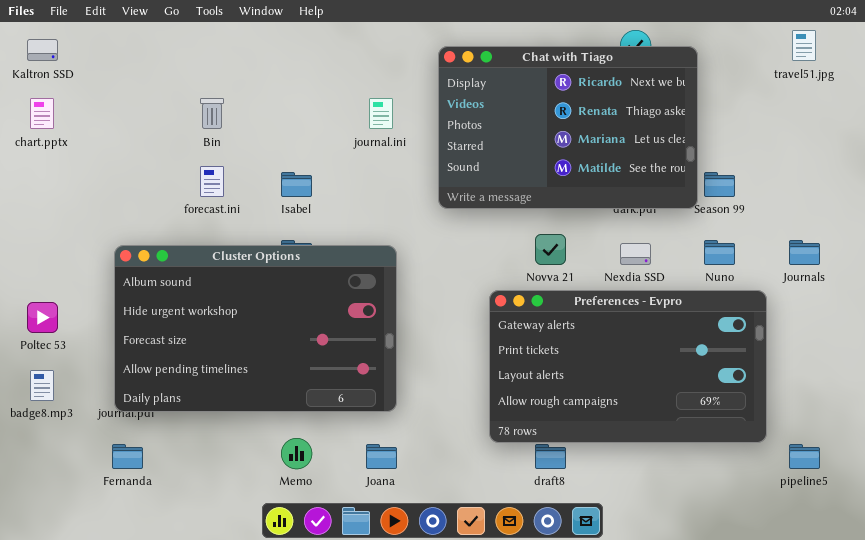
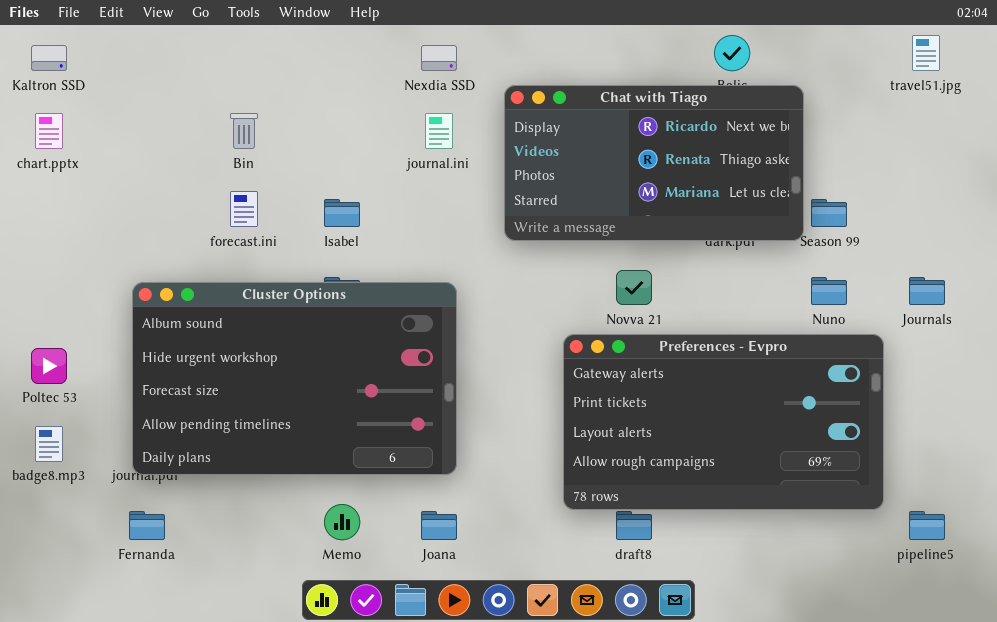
Chat with Tiago: [438,46,698,209] -> [504,85,804,241], resized
Nexdia SSD: [620,243,651,265] -> [421,45,457,71], moved

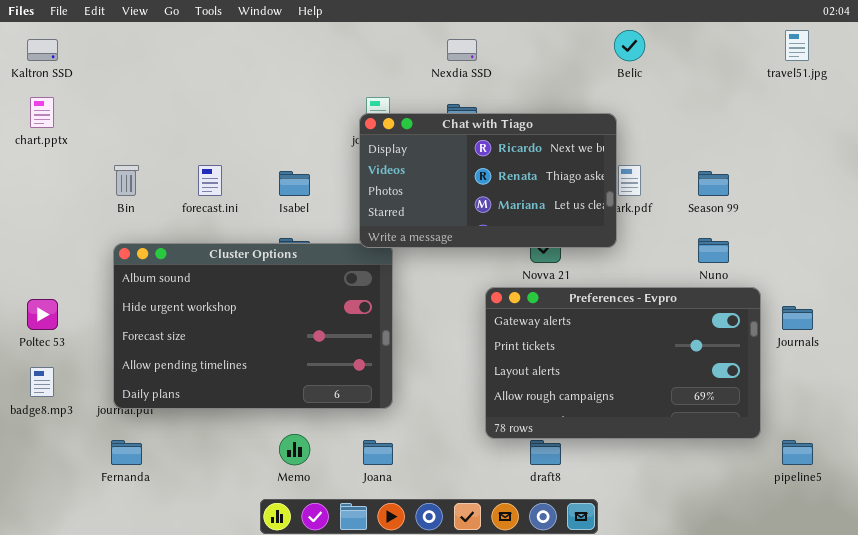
Nexdia SSD: [421,45,457,71] -> [447,39,477,61], moved
Chat with Tiago: [504,85,804,241] -> [359,113,617,248], moved
Bin: [230,113,258,149] -> [114,165,139,196], moved
Journals: [909,277,945,305] -> [782,306,813,330], moved

